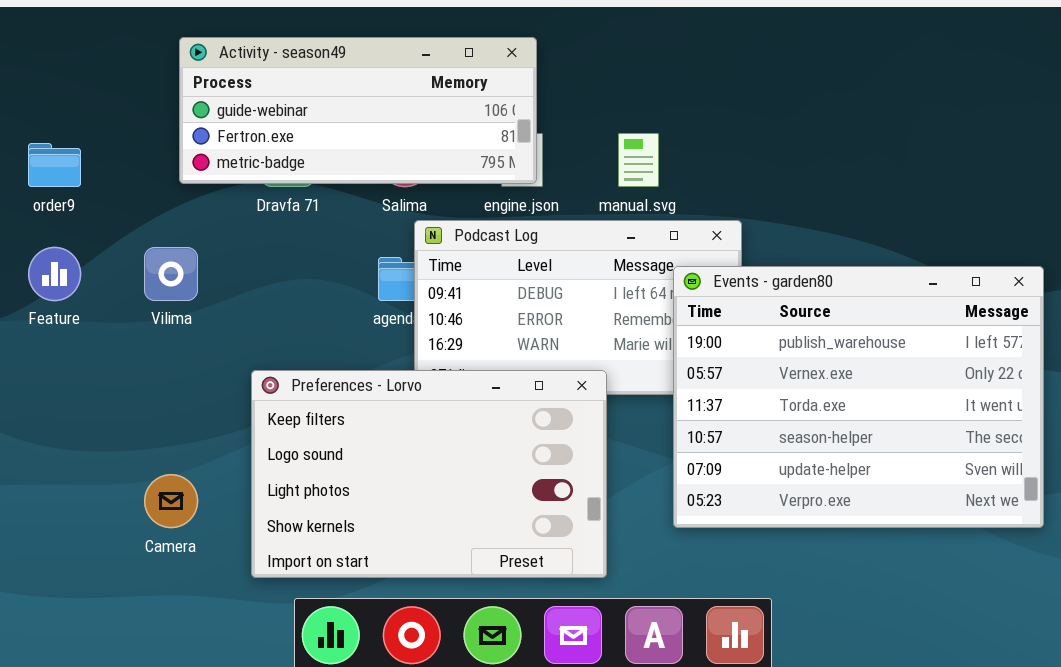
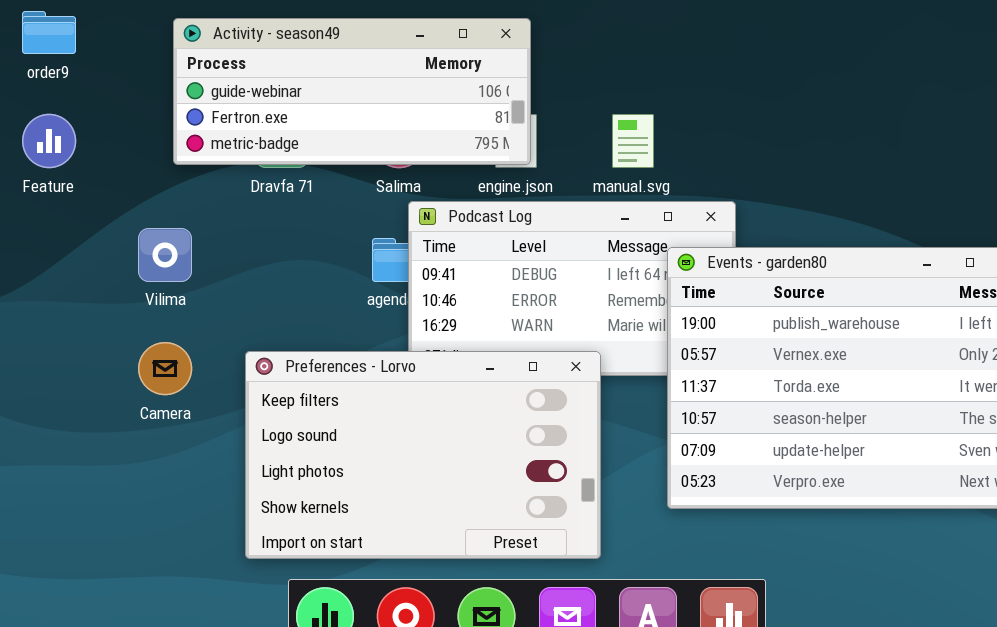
order9: [28,143,81,187] -> [22,11,76,54], moved
Feature: [28,247,81,301] -> [22,114,76,168], moved
Camera: [144,474,198,528] -> [138,342,192,395], moved

